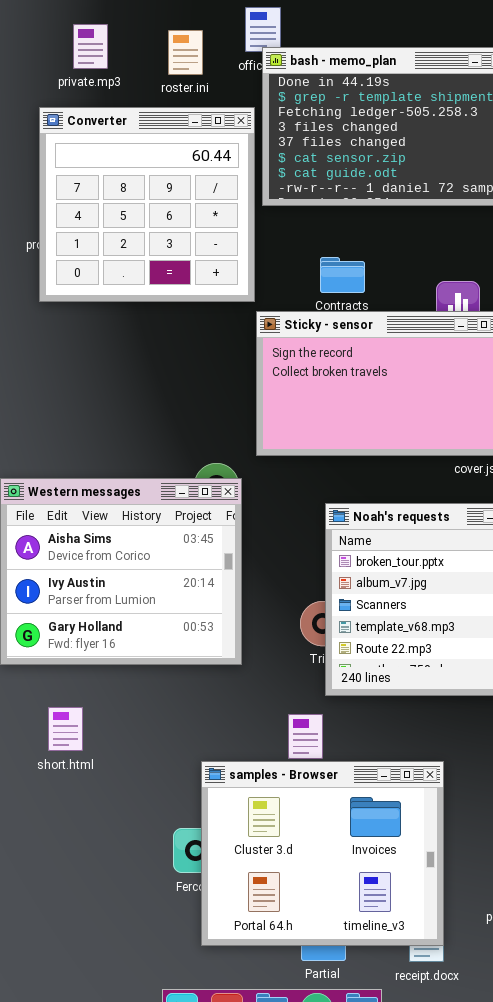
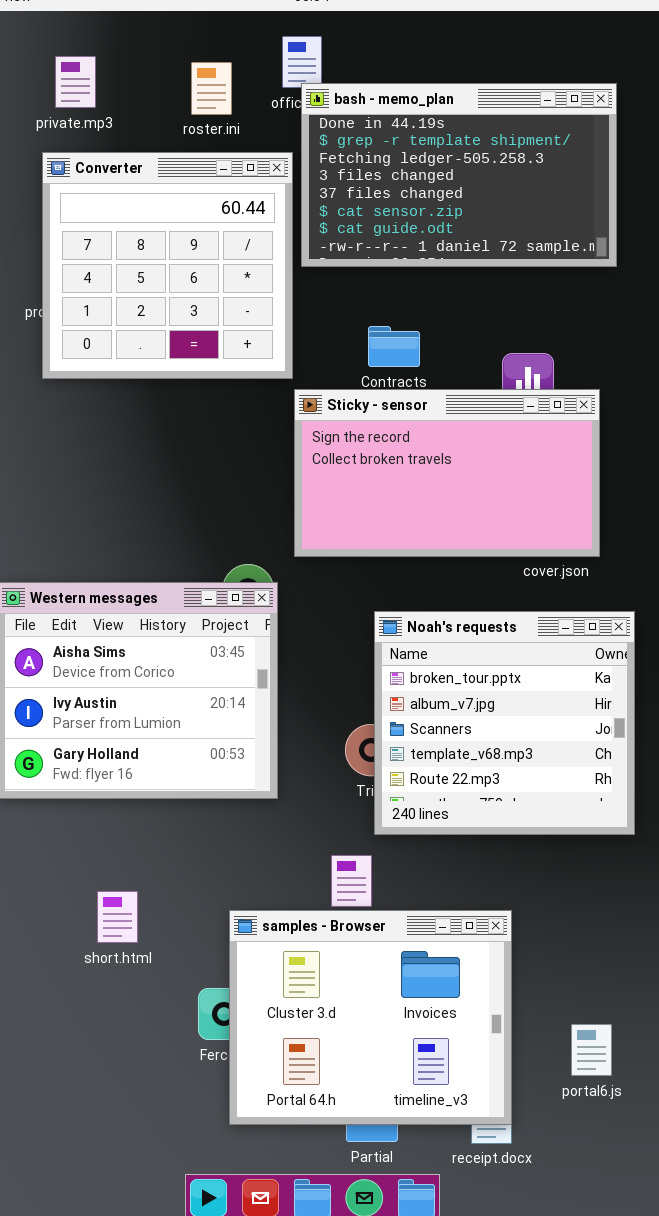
private.mp3: [73,24,108,69] -> [55,56,96,108], moved
short.html: [48,707,83,751] -> [97,891,138,943], moved

